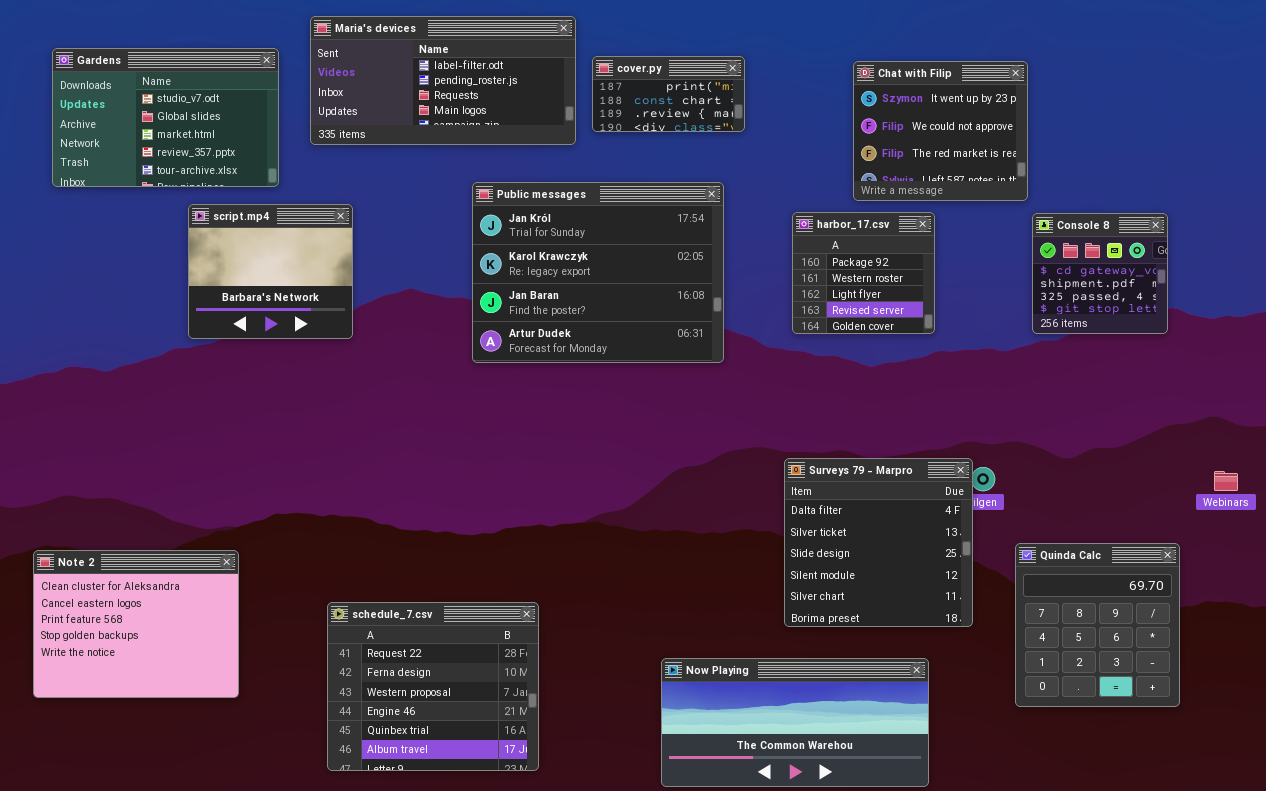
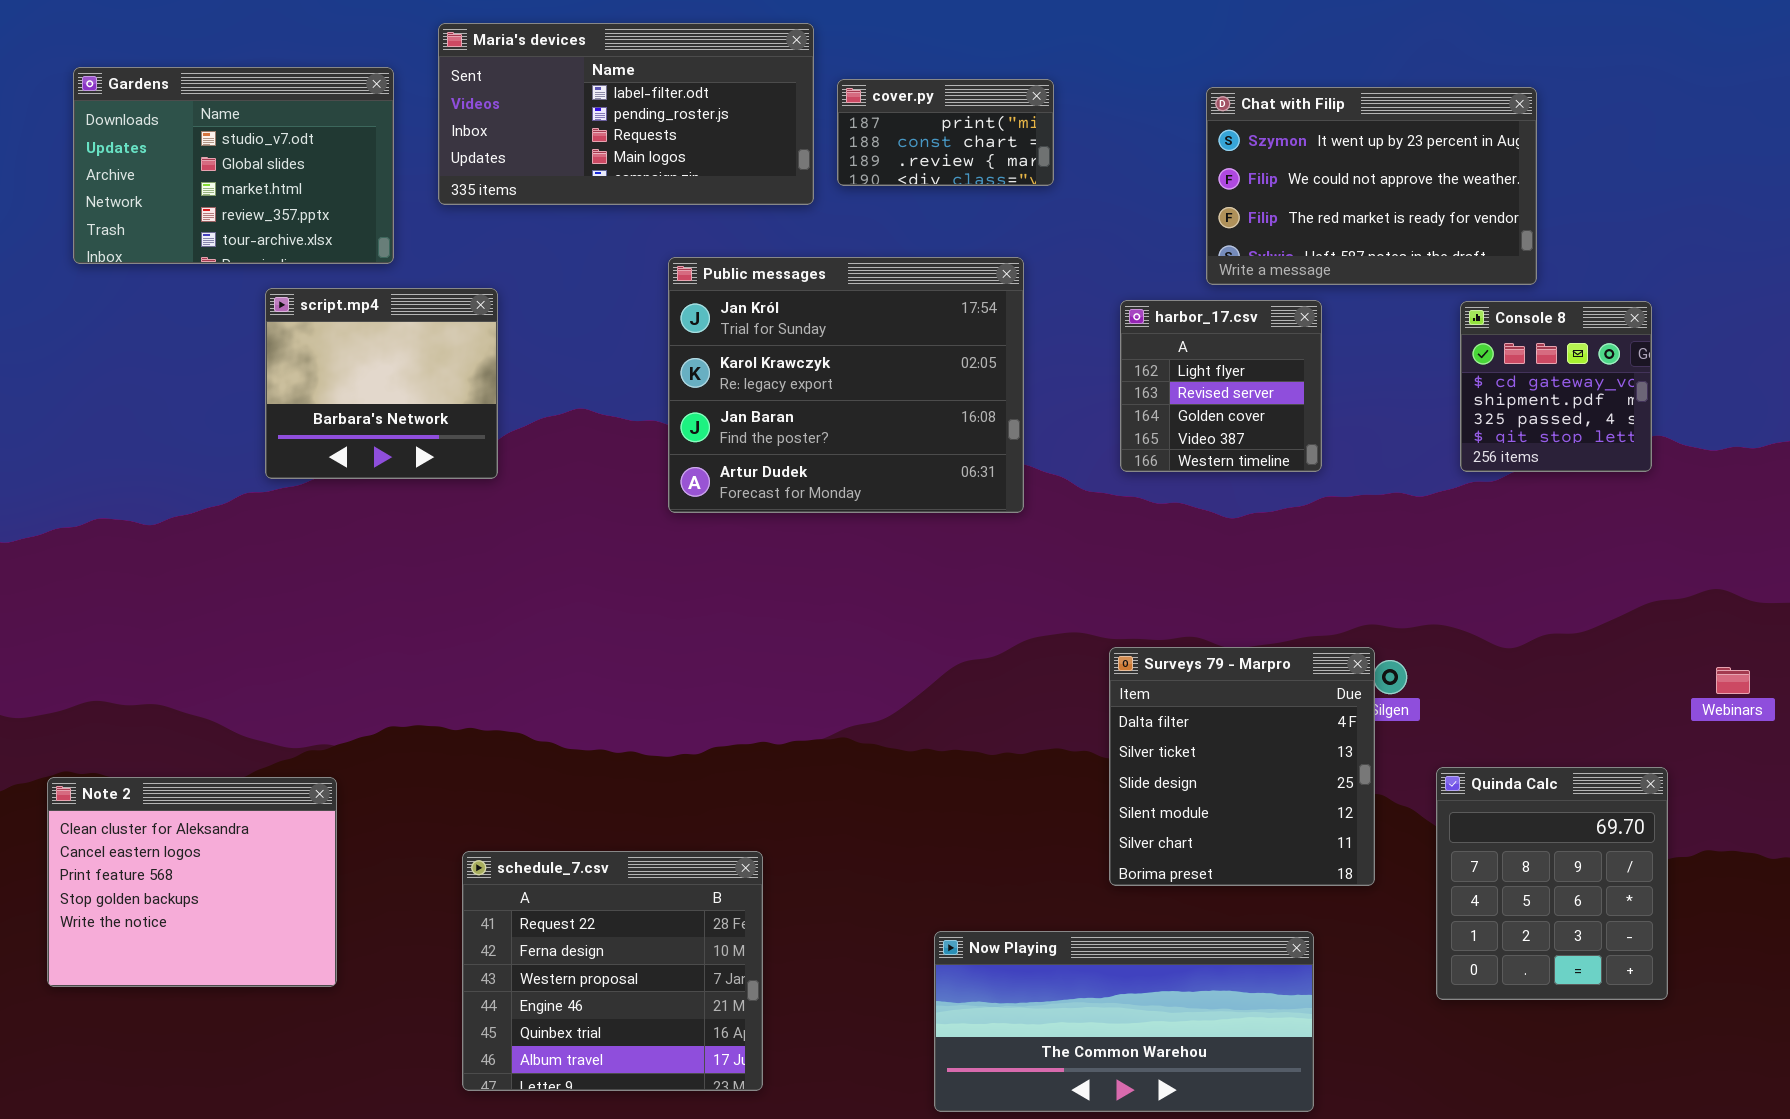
Chat with Filip: [853,61,1028,201] -> [1206,87,1537,285], resized
harbor_17.csv: [792,212,935,334] -> [1120,300,1322,472], scrolled down 2 rows

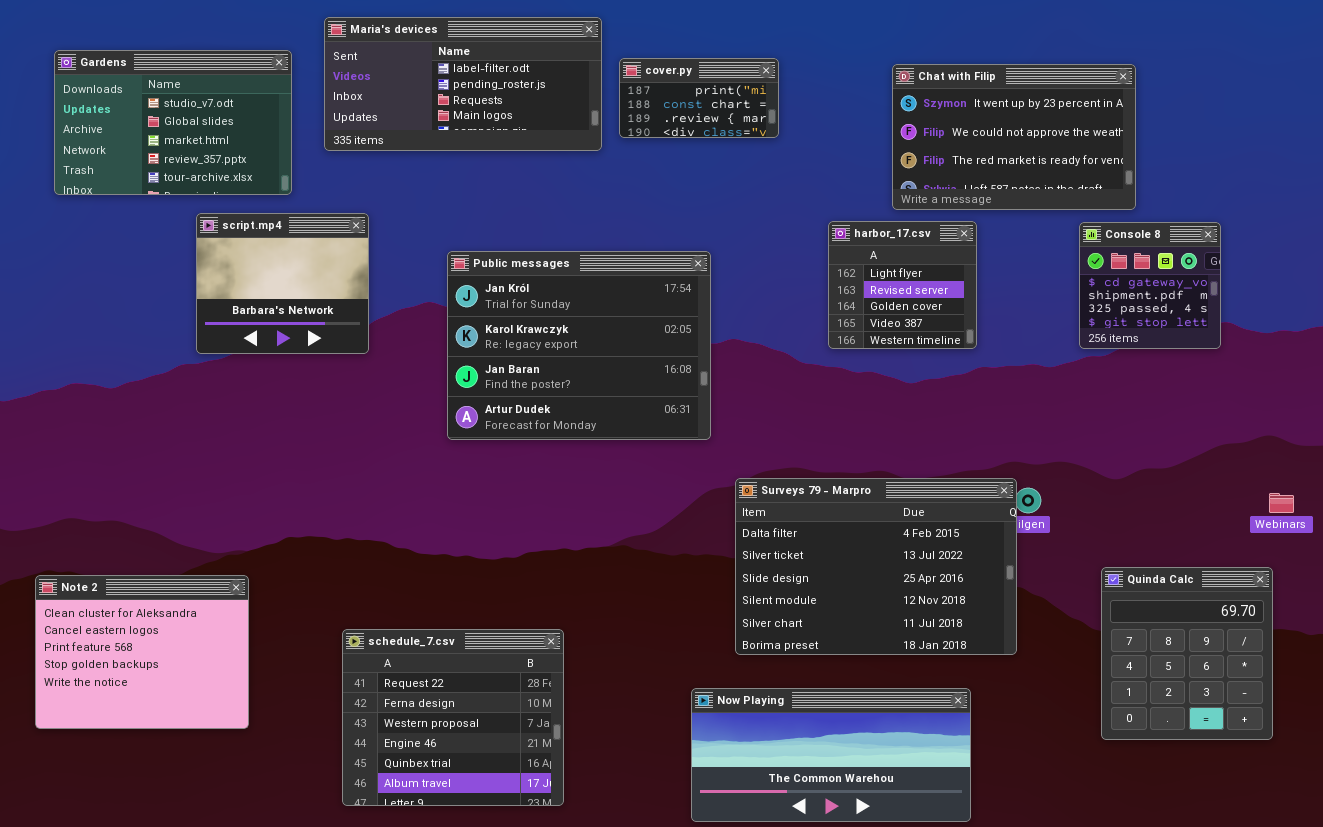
Public messages: [668,257,1024,513] -> [447,251,711,440], moved
Surveys 79 - Marpro: [1109,647,1375,886] -> [735,478,1017,655], resized
Quinda Calc: [1436,767,1668,1000] -> [1101,567,1273,740], moved

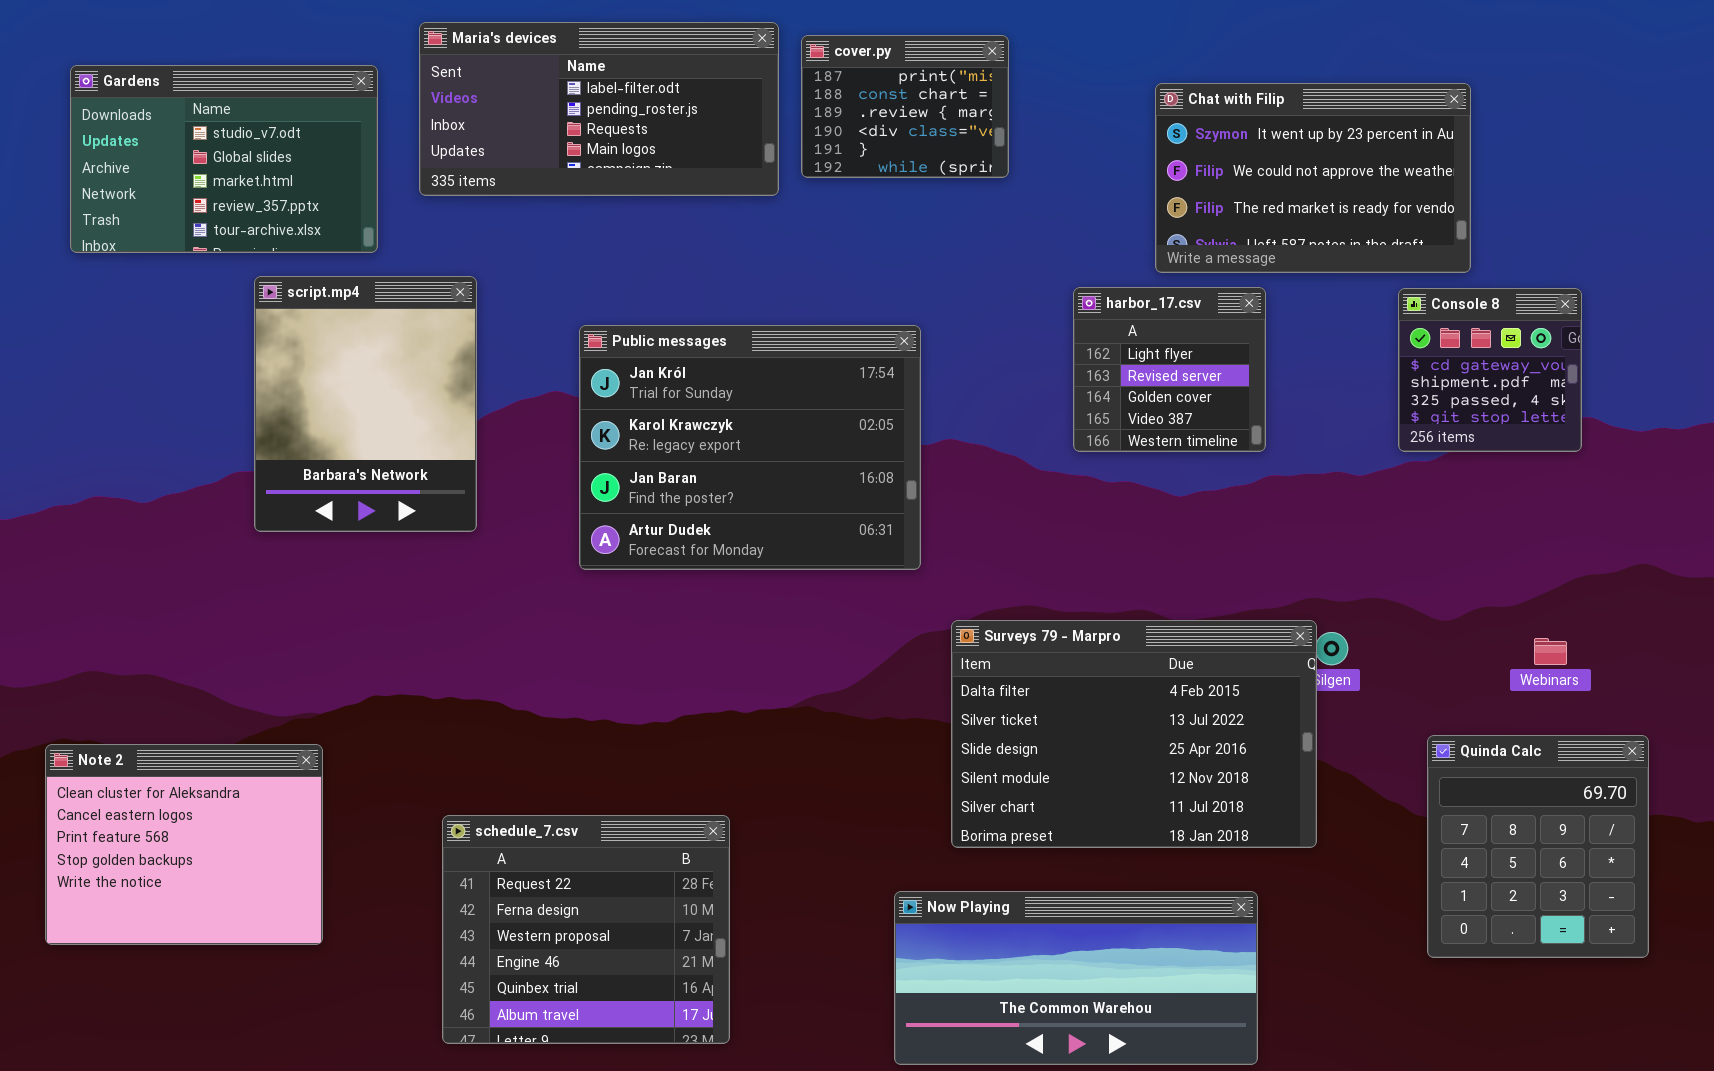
cover.py: [619,58,779,138] -> [801,35,1009,178], resized
script.mp4: [196,213,369,354] -> [254,276,477,532], resized
Webinars: [1269,493,1294,513] -> [1534,638,1567,665], moved

